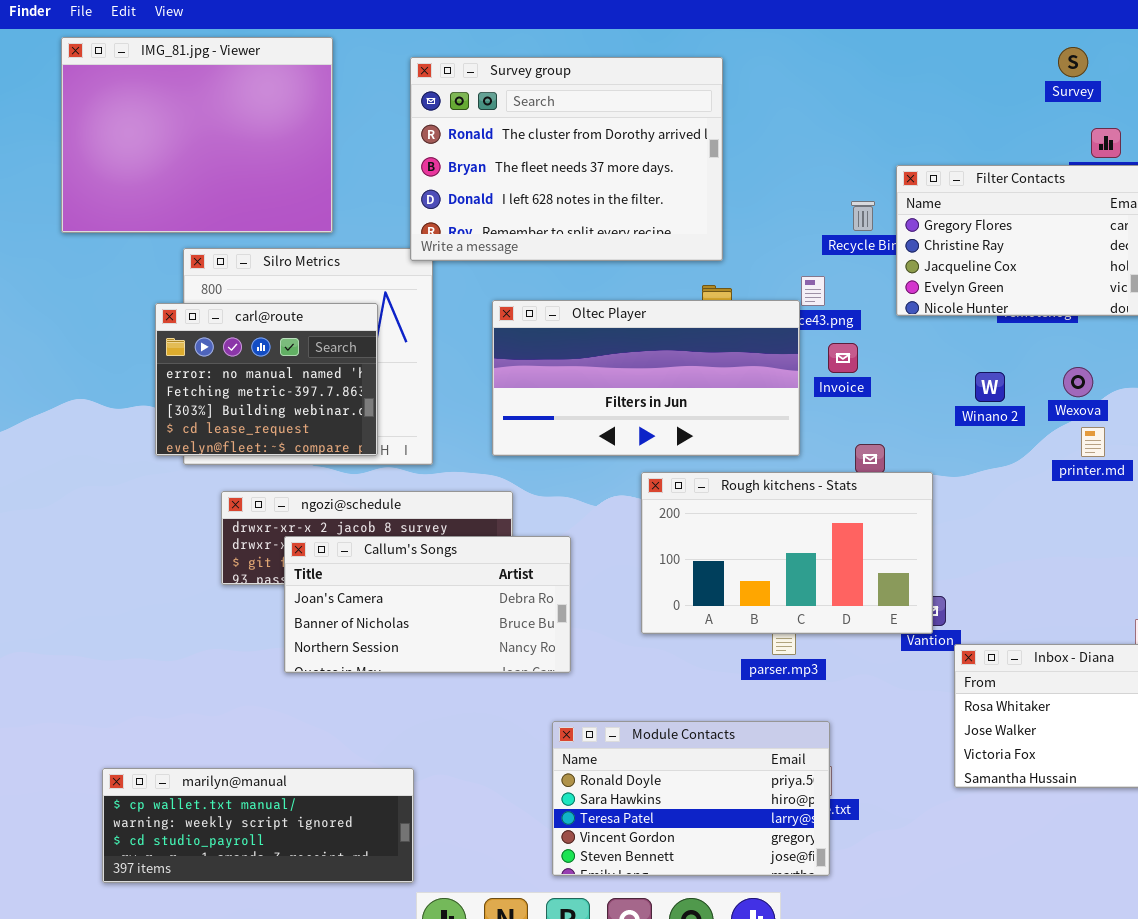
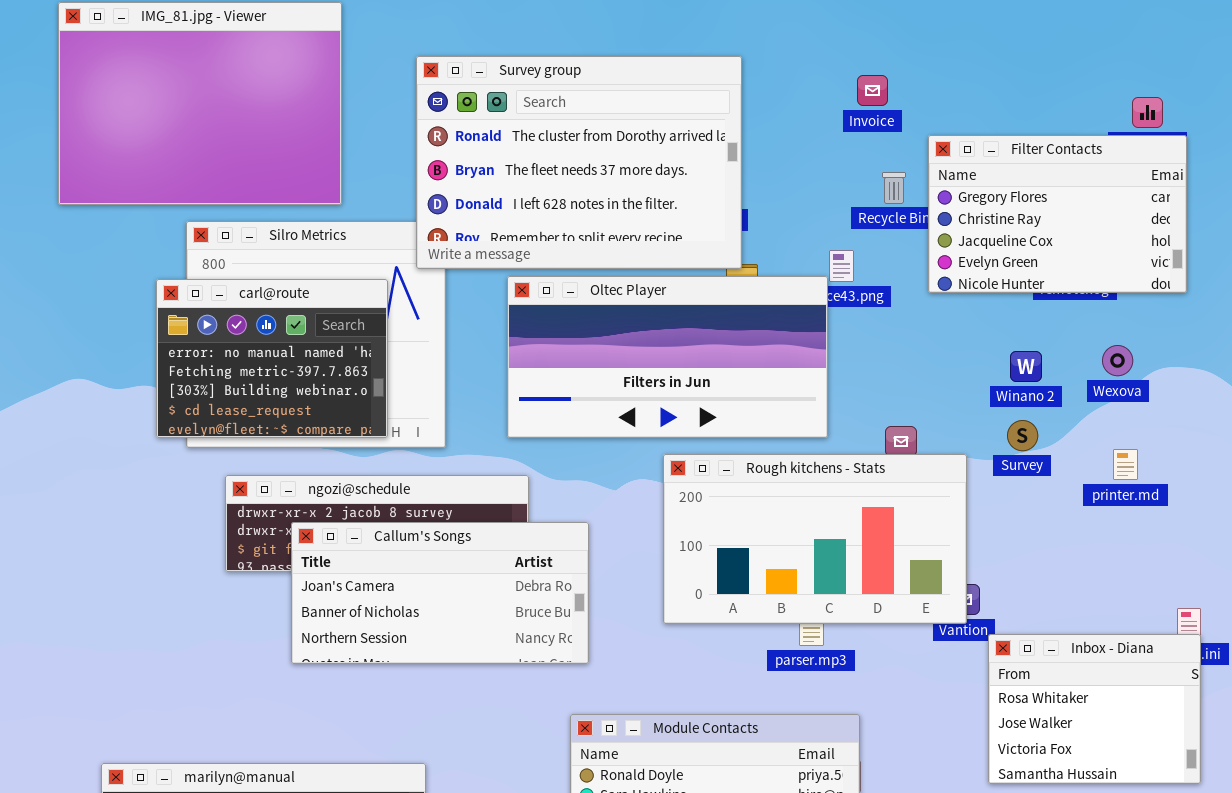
Survey: [1058,47,1088,77] -> [1007,420,1038,451], moved
Survey group: [410,57,723,261] -> [416,56,742,269], moved
Invoice: [828,343,858,373] -> [857,75,888,106], moved
printer.md: [1081,427,1105,457] -> [1113,449,1138,480], moved

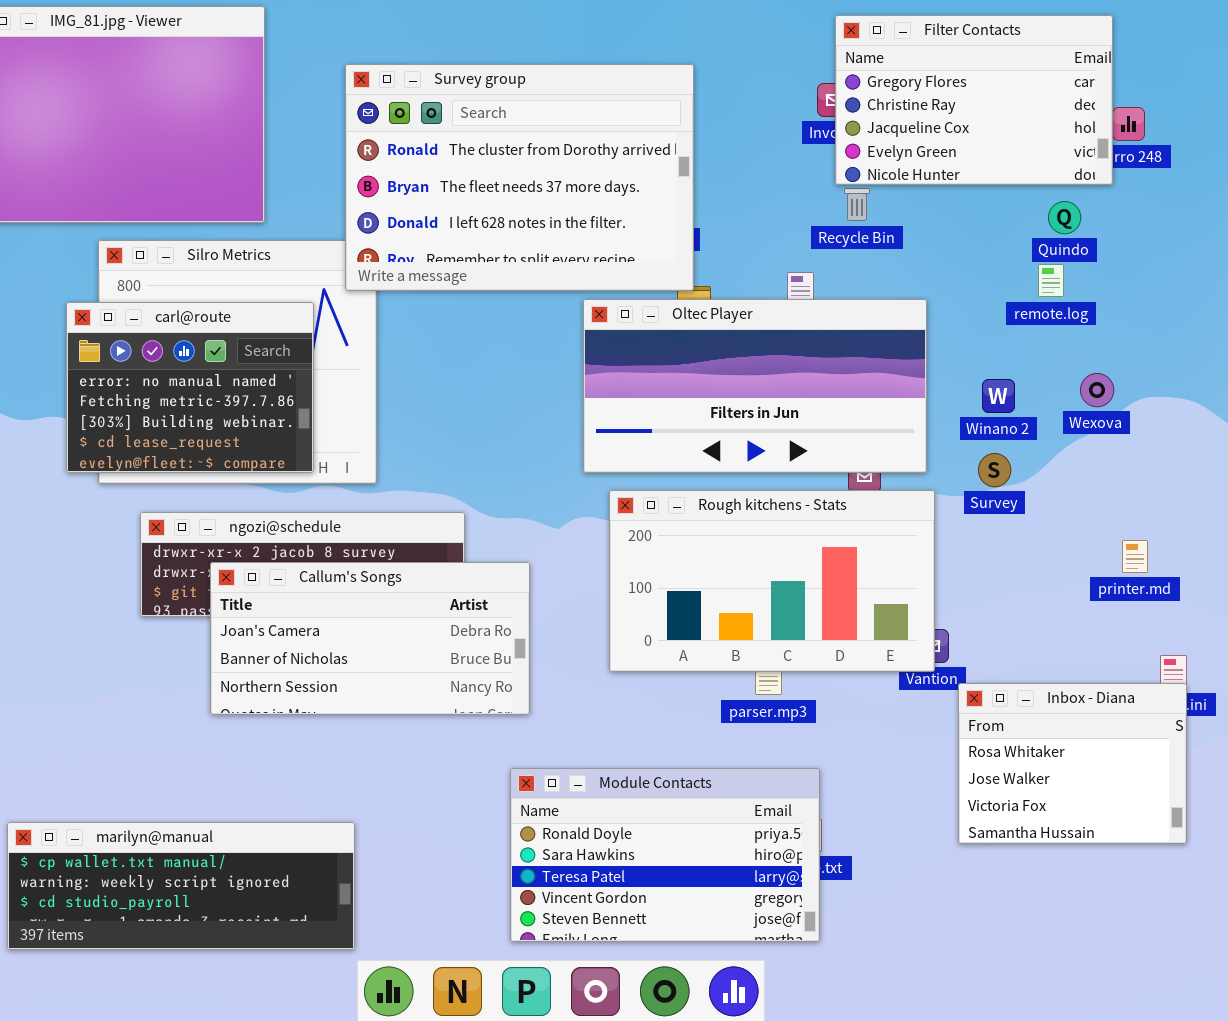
Filter Contacts: [928,135,1187,293] -> [835,15,1113,185], moved
Oltec Player: [507,276,828,438] -> [583,299,927,473], moved
printer.md: [1113,449,1138,480] -> [1122,540,1148,573], moved

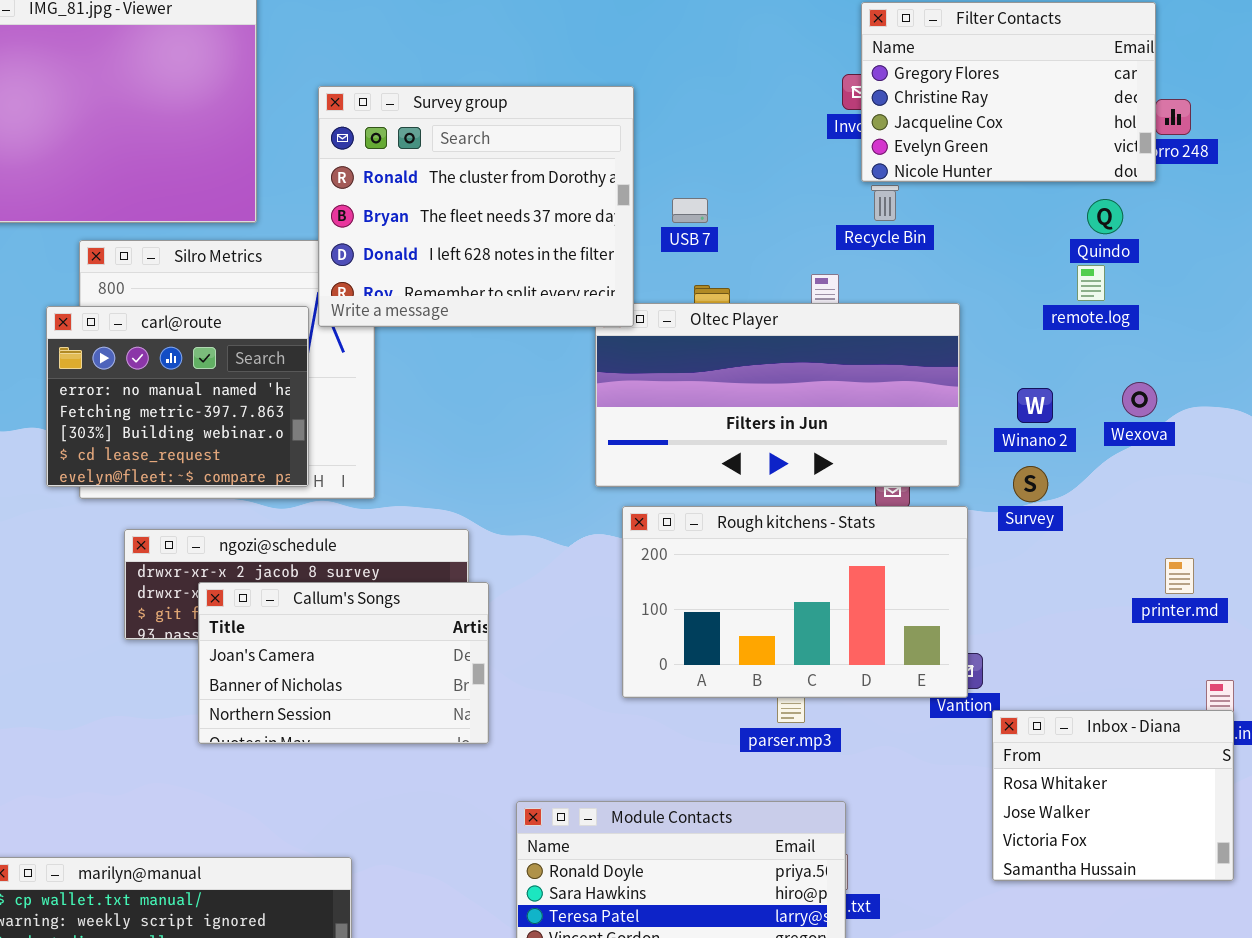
Survey group: [345,64,694,291] -> [318,86,634,327], moved, resized
Callum's Songs: [210,562,530,715] -> [198,582,489,744], resized

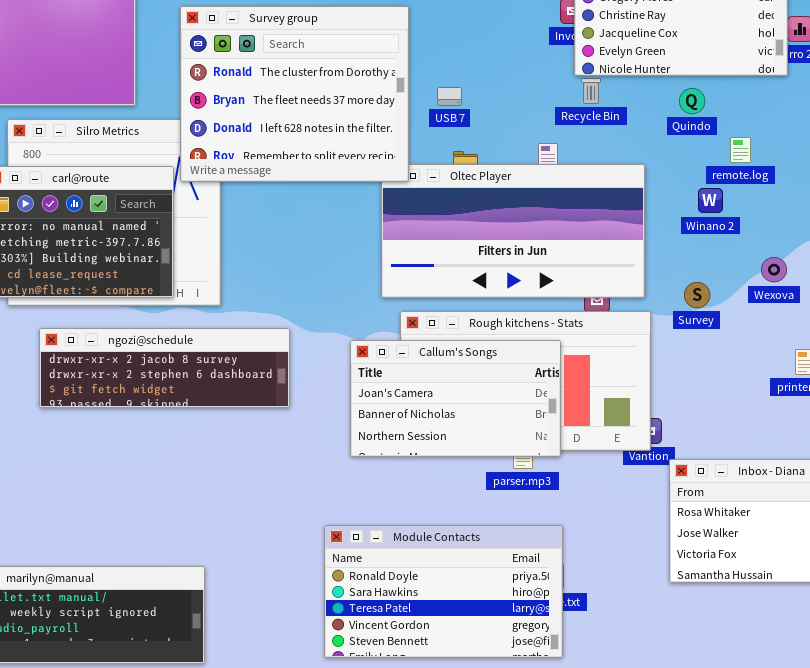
Quindo: [1087,199,1123,234] -> [679,88,705,114], moved
Wexova: [1122,382,1157,417] -> [761,257,787,282], moved
Winano 2: [1017,388,1053,423] -> [698,188,723,213], moved
Callum's Songs: [198,582,489,744] -> [350,340,561,457], moved

